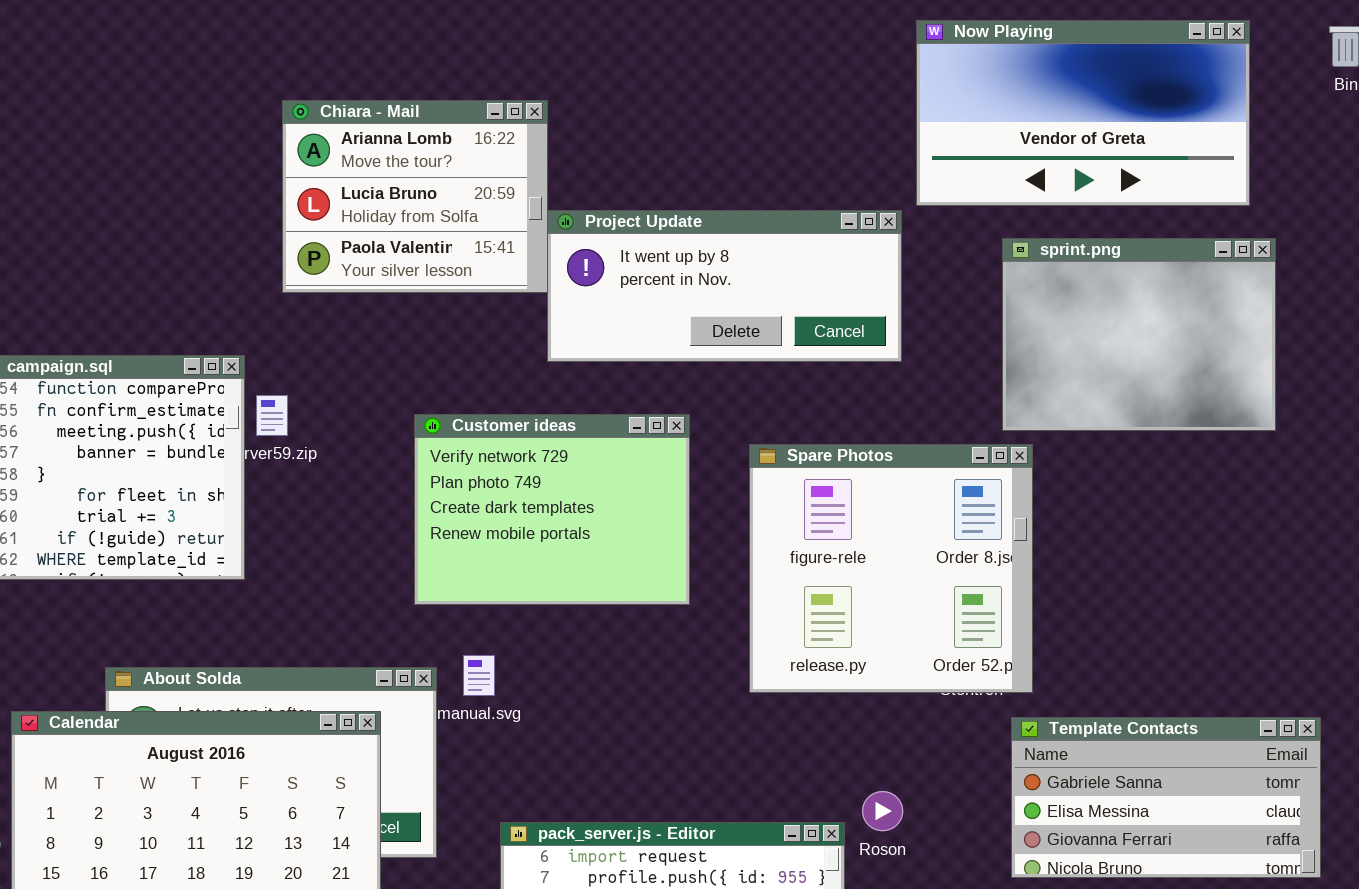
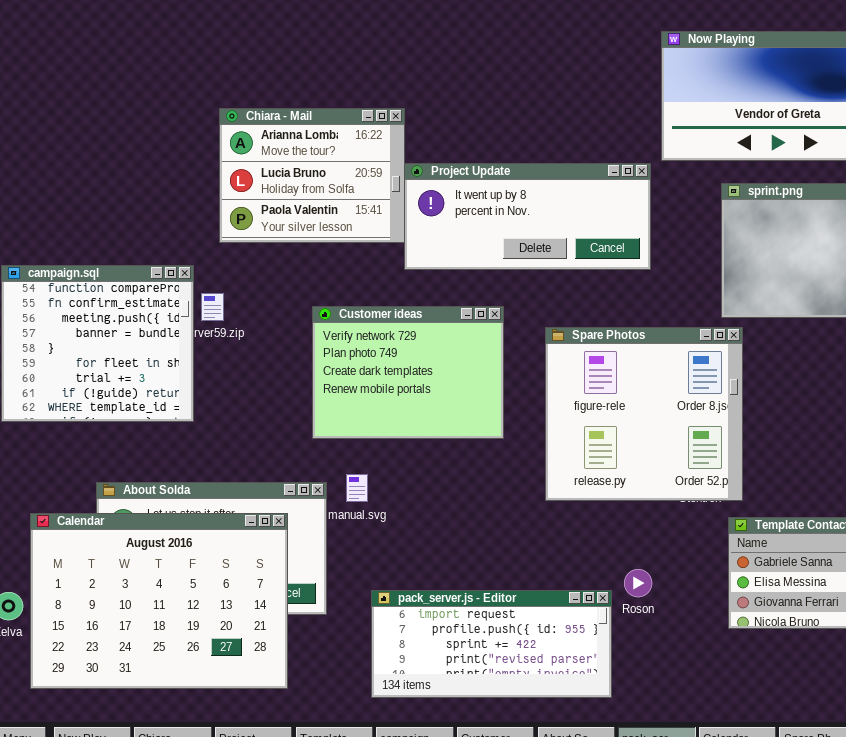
Chiara - Mail: [282,100,548,293] -> [219,108,405,243], moved

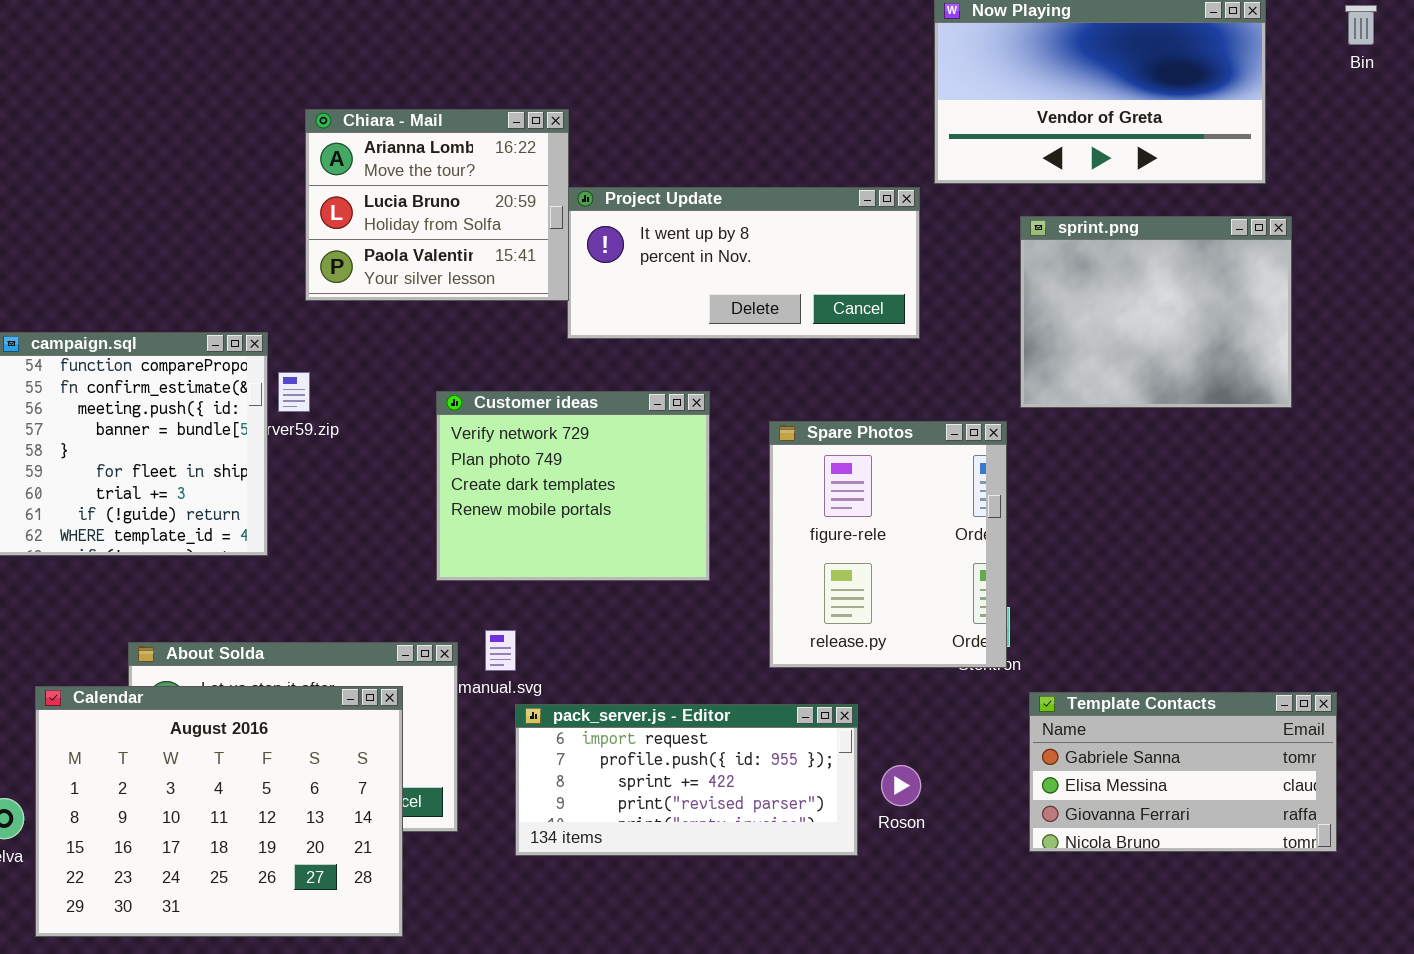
Spare Photos: [545,327,743,501] -> [769,421,1007,668], resized
pack_server.js - Editor: [371,590,612,698] -> [515,704,858,856], moved

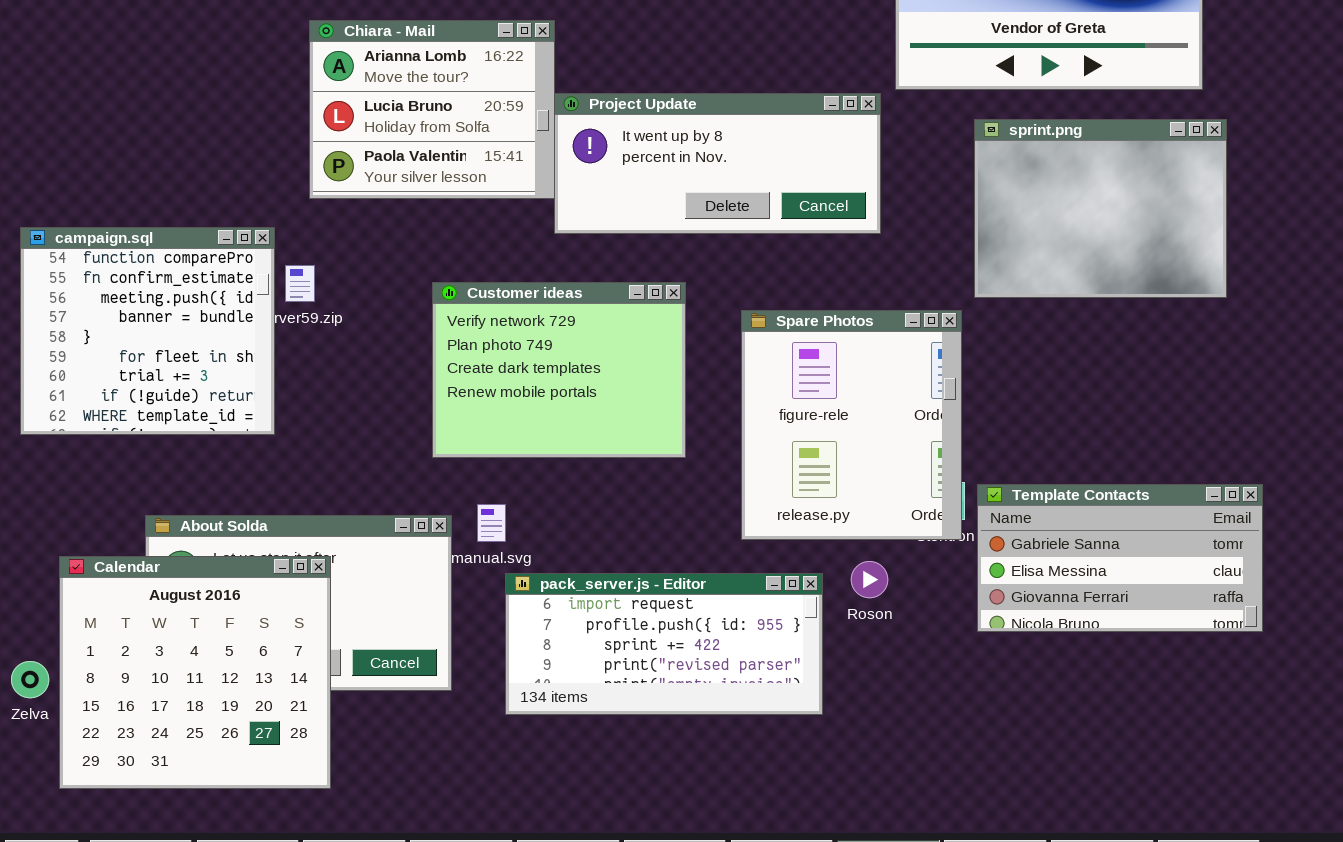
Calendar: [35,686,403,937] -> [59,556,331,789], resized
Template Contacts: [1029,692,1337,852] -> [977,484,1263,632], moved
Roson: [881,765,921,806] -> [851,561,888,598], moved

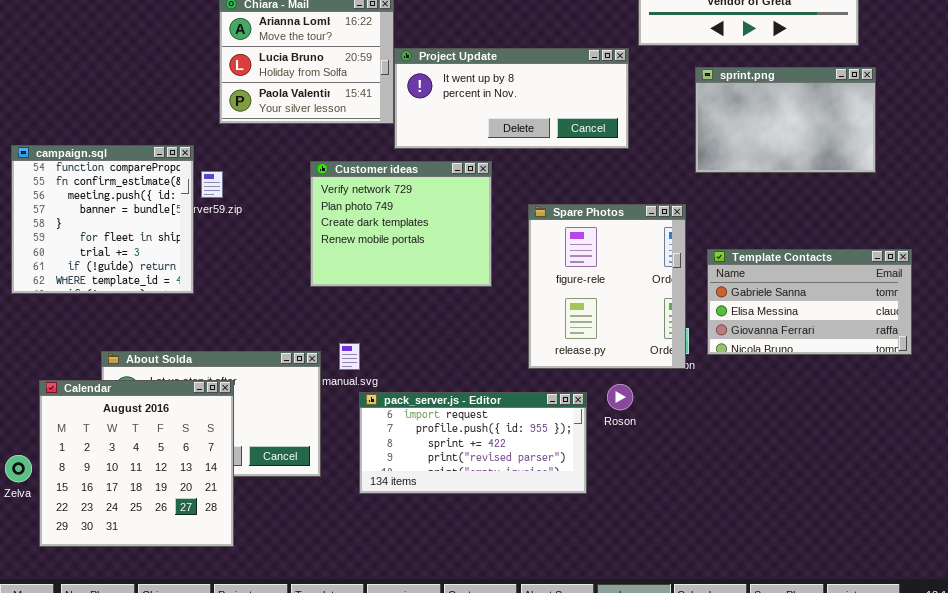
sprint.png: [974,119,1227,298] -> [695,67,876,173], resized
Customer ideas: [432,282,686,458] -> [310,161,492,287], moved
Template Contacts: [977,484,1263,632] -> [707,249,912,355], moved

